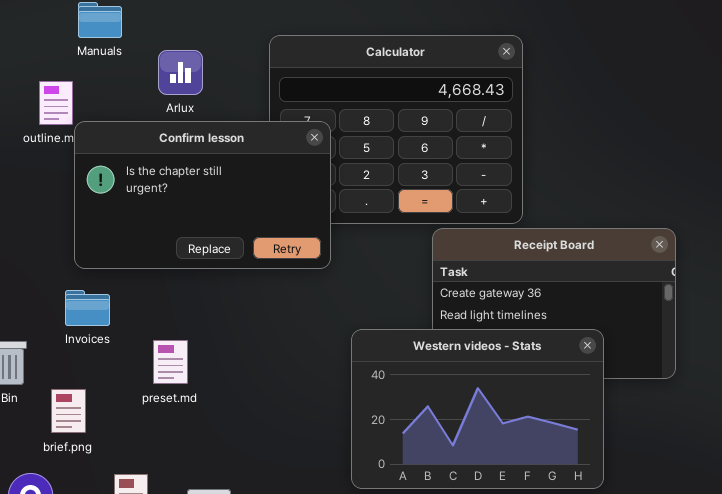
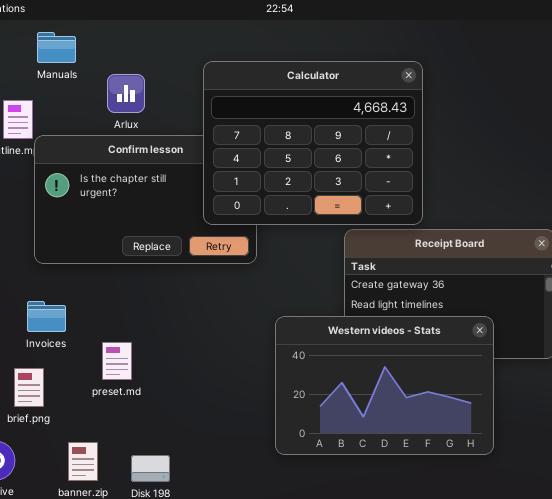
Calculator: [269,35,523,224] -> [203,61,423,225], raised
Invoices: [65,290,110,326] -> [27,301,66,332], moved
preset.md: [153,340,188,384] -> [102,342,132,380], moved

